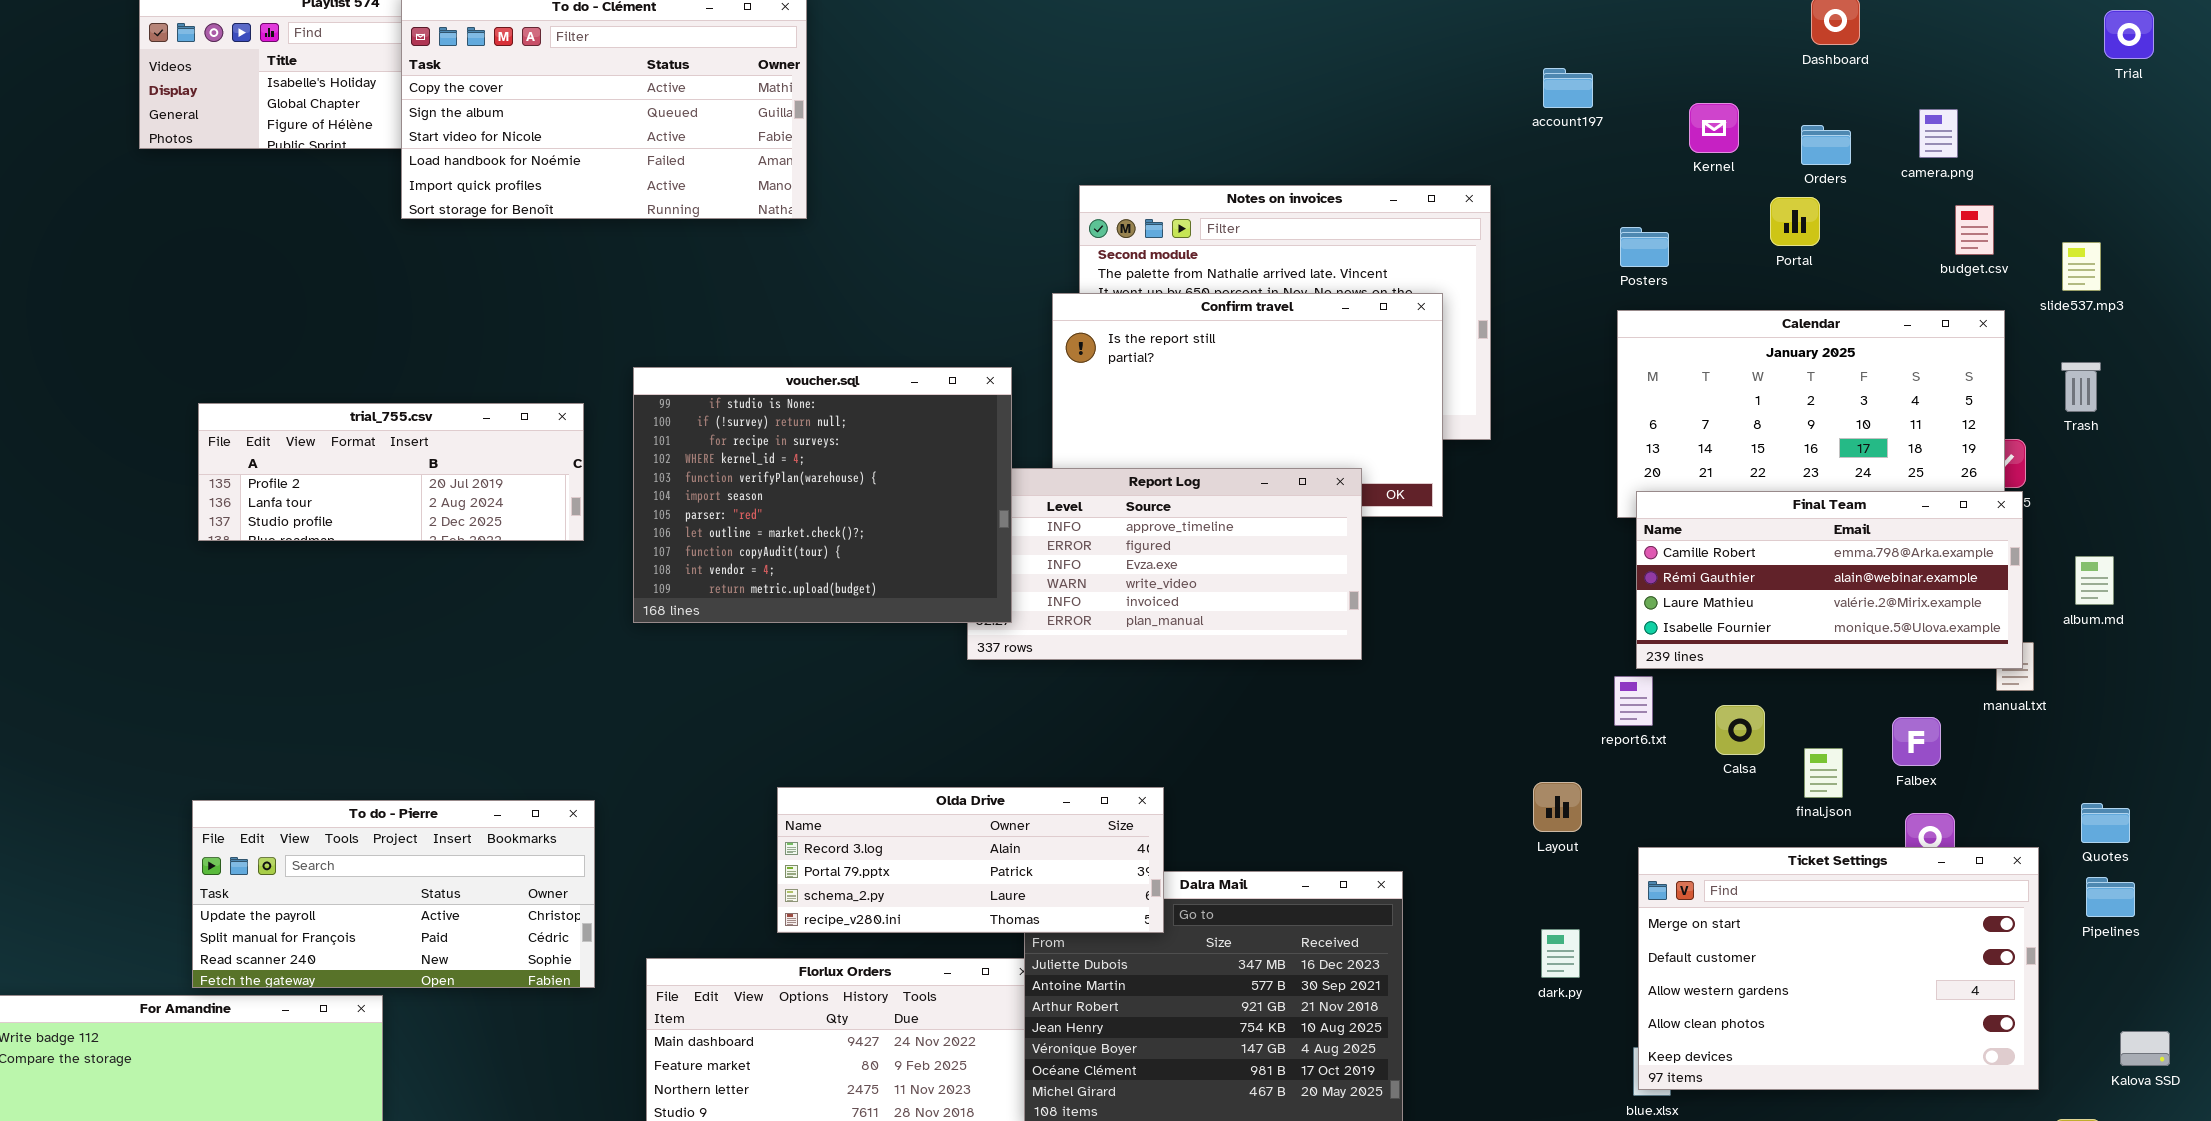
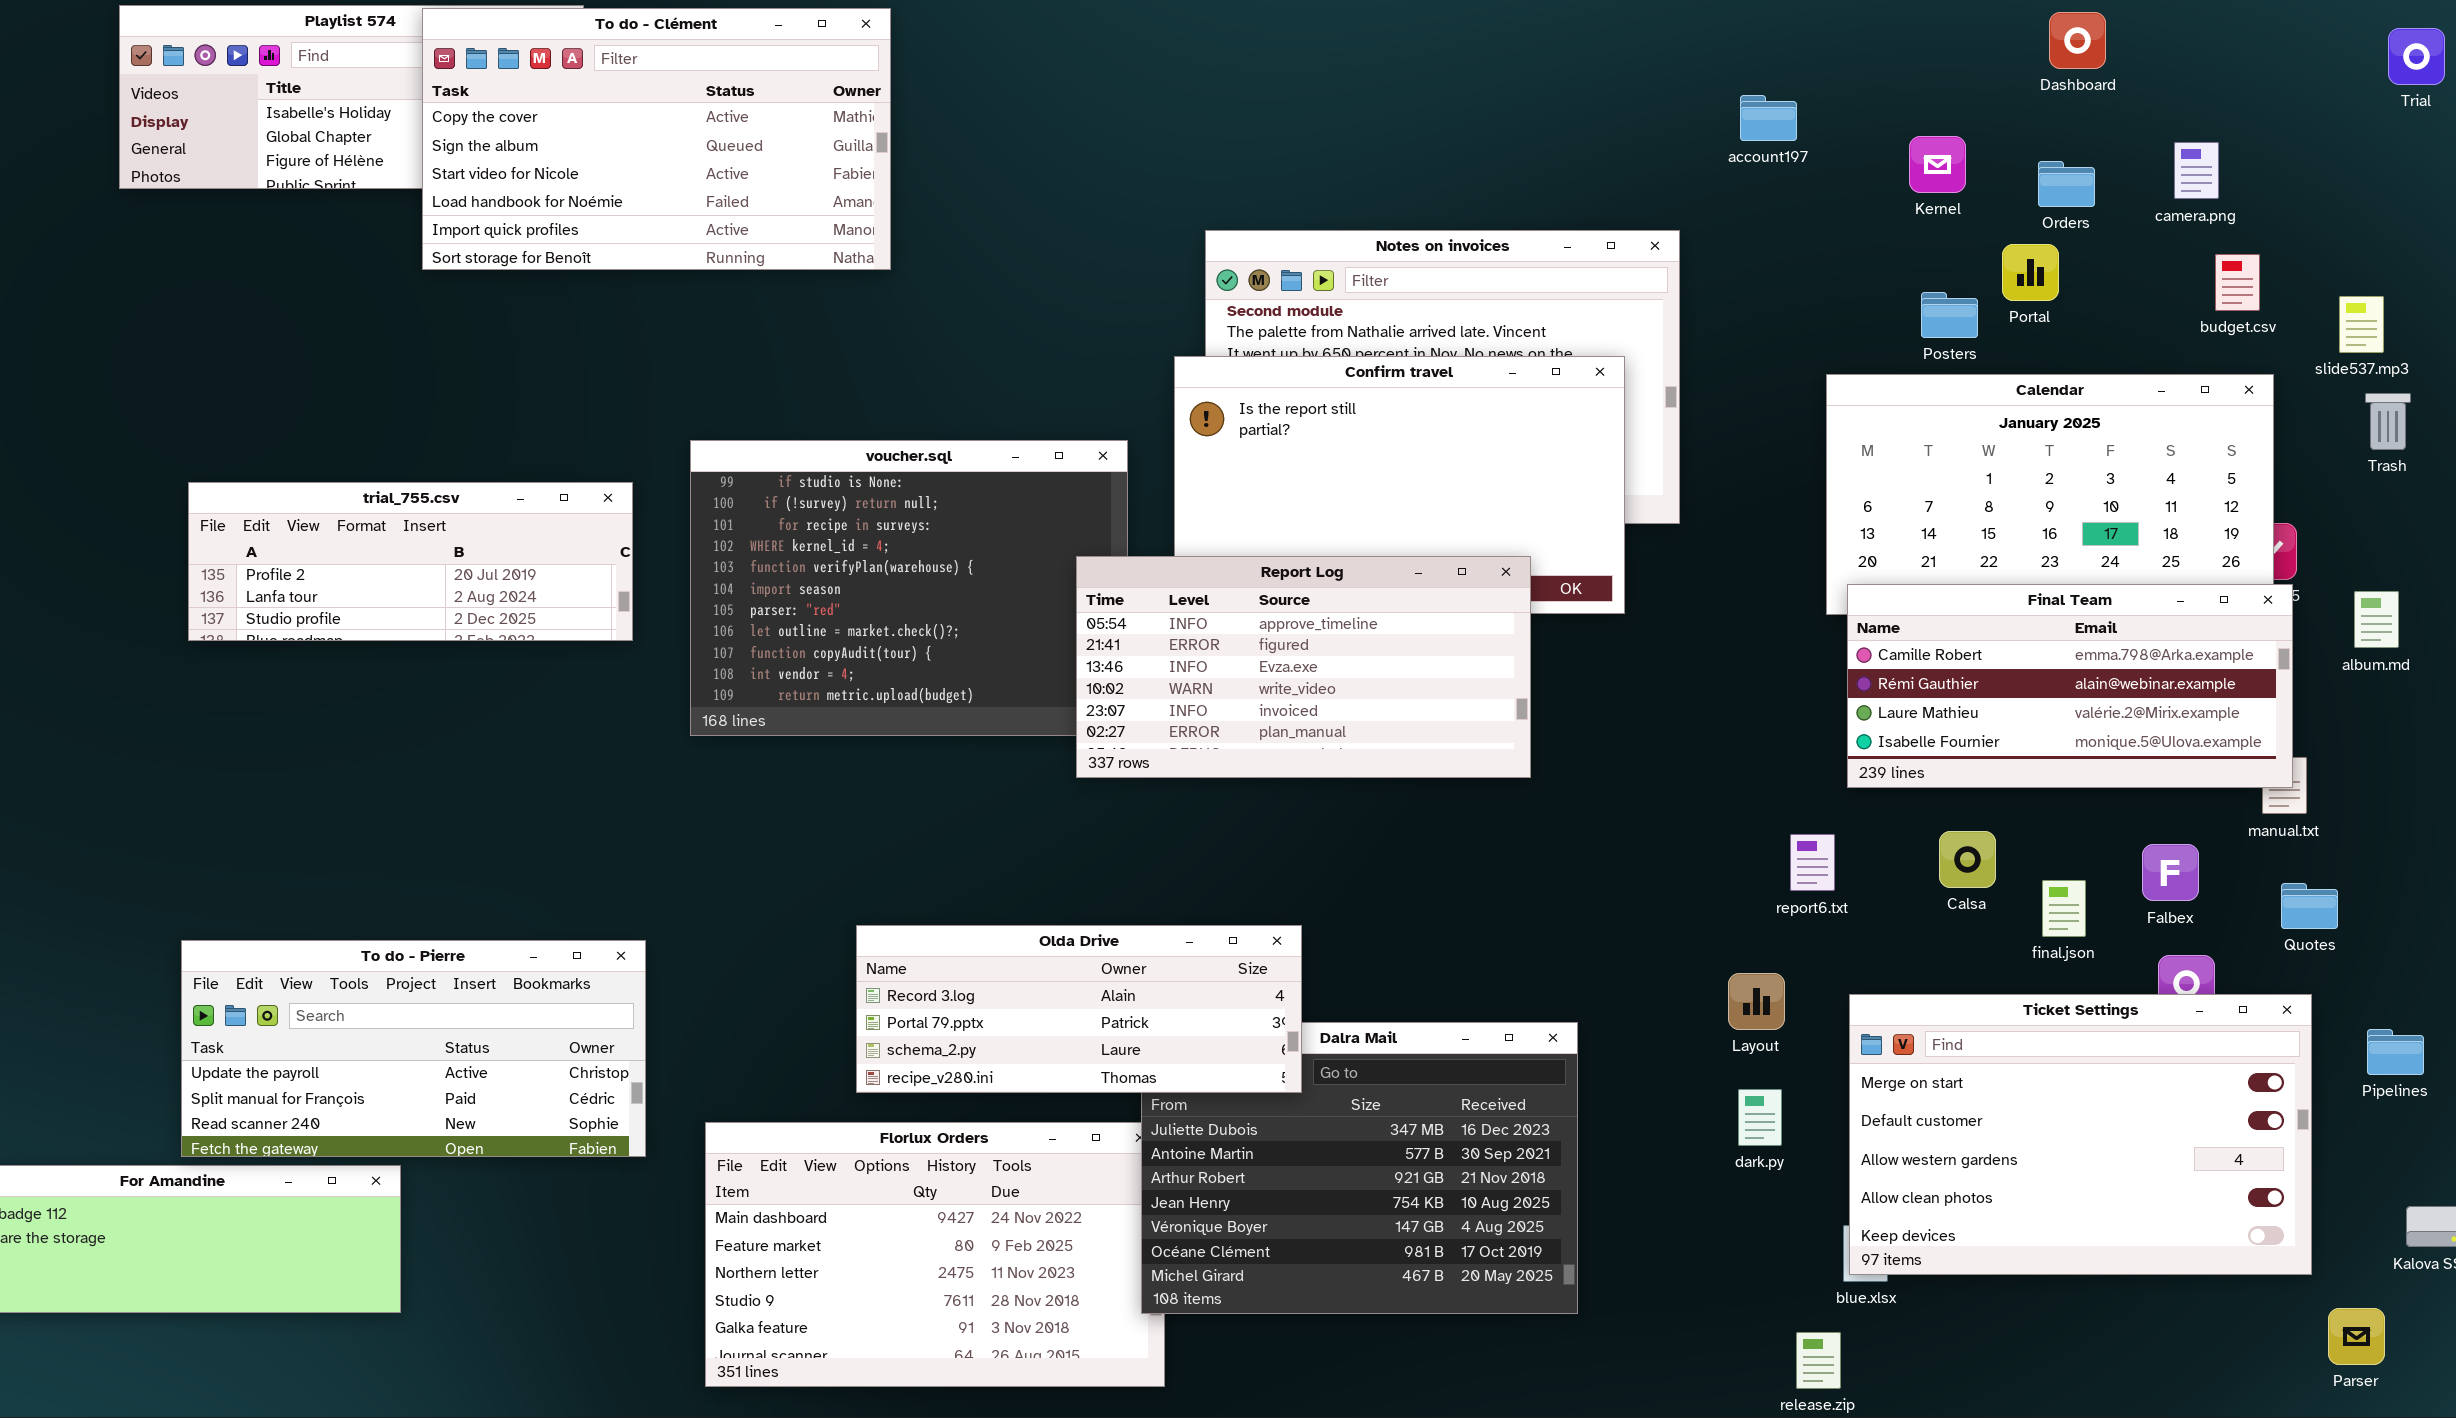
Posters: [1620,227,1669,267] -> [1921,292,1978,338], moved
Trash: [2061,362,2101,412] -> [2365,393,2411,450], moved
Report Log: [967,468,1362,660] -> [1076,556,1531,778], raised
album.md: [2075,556,2114,605] -> [2354,591,2399,648], moved
report6.txt: [1614,676,1653,726] -> [1790,834,1835,891], moved
Layout: [1533,782,1582,832] -> [1728,973,1785,1030], moved
Quotes: [2081,803,2130,843] -> [2281,883,2338,929], moved

